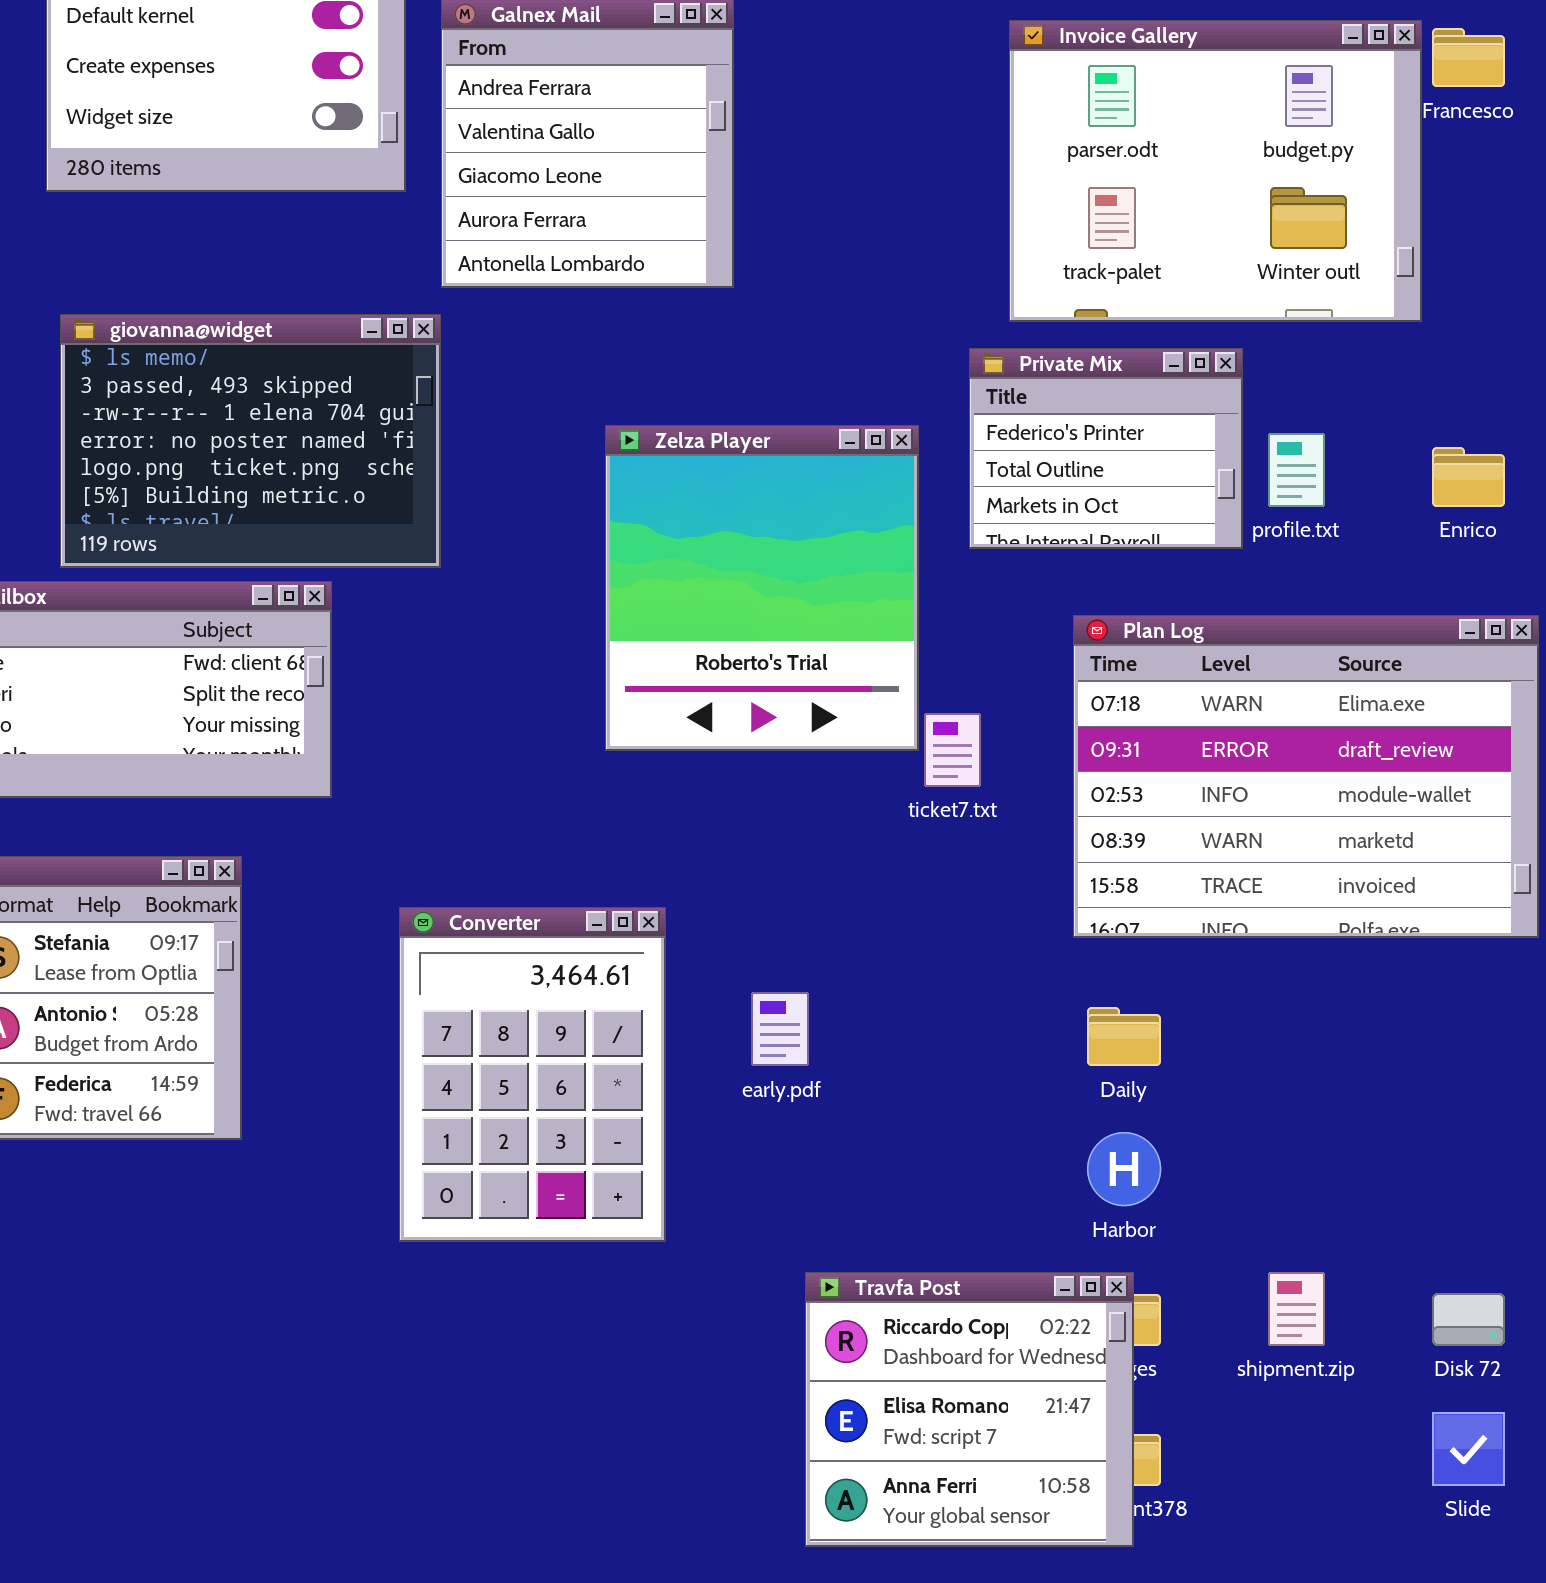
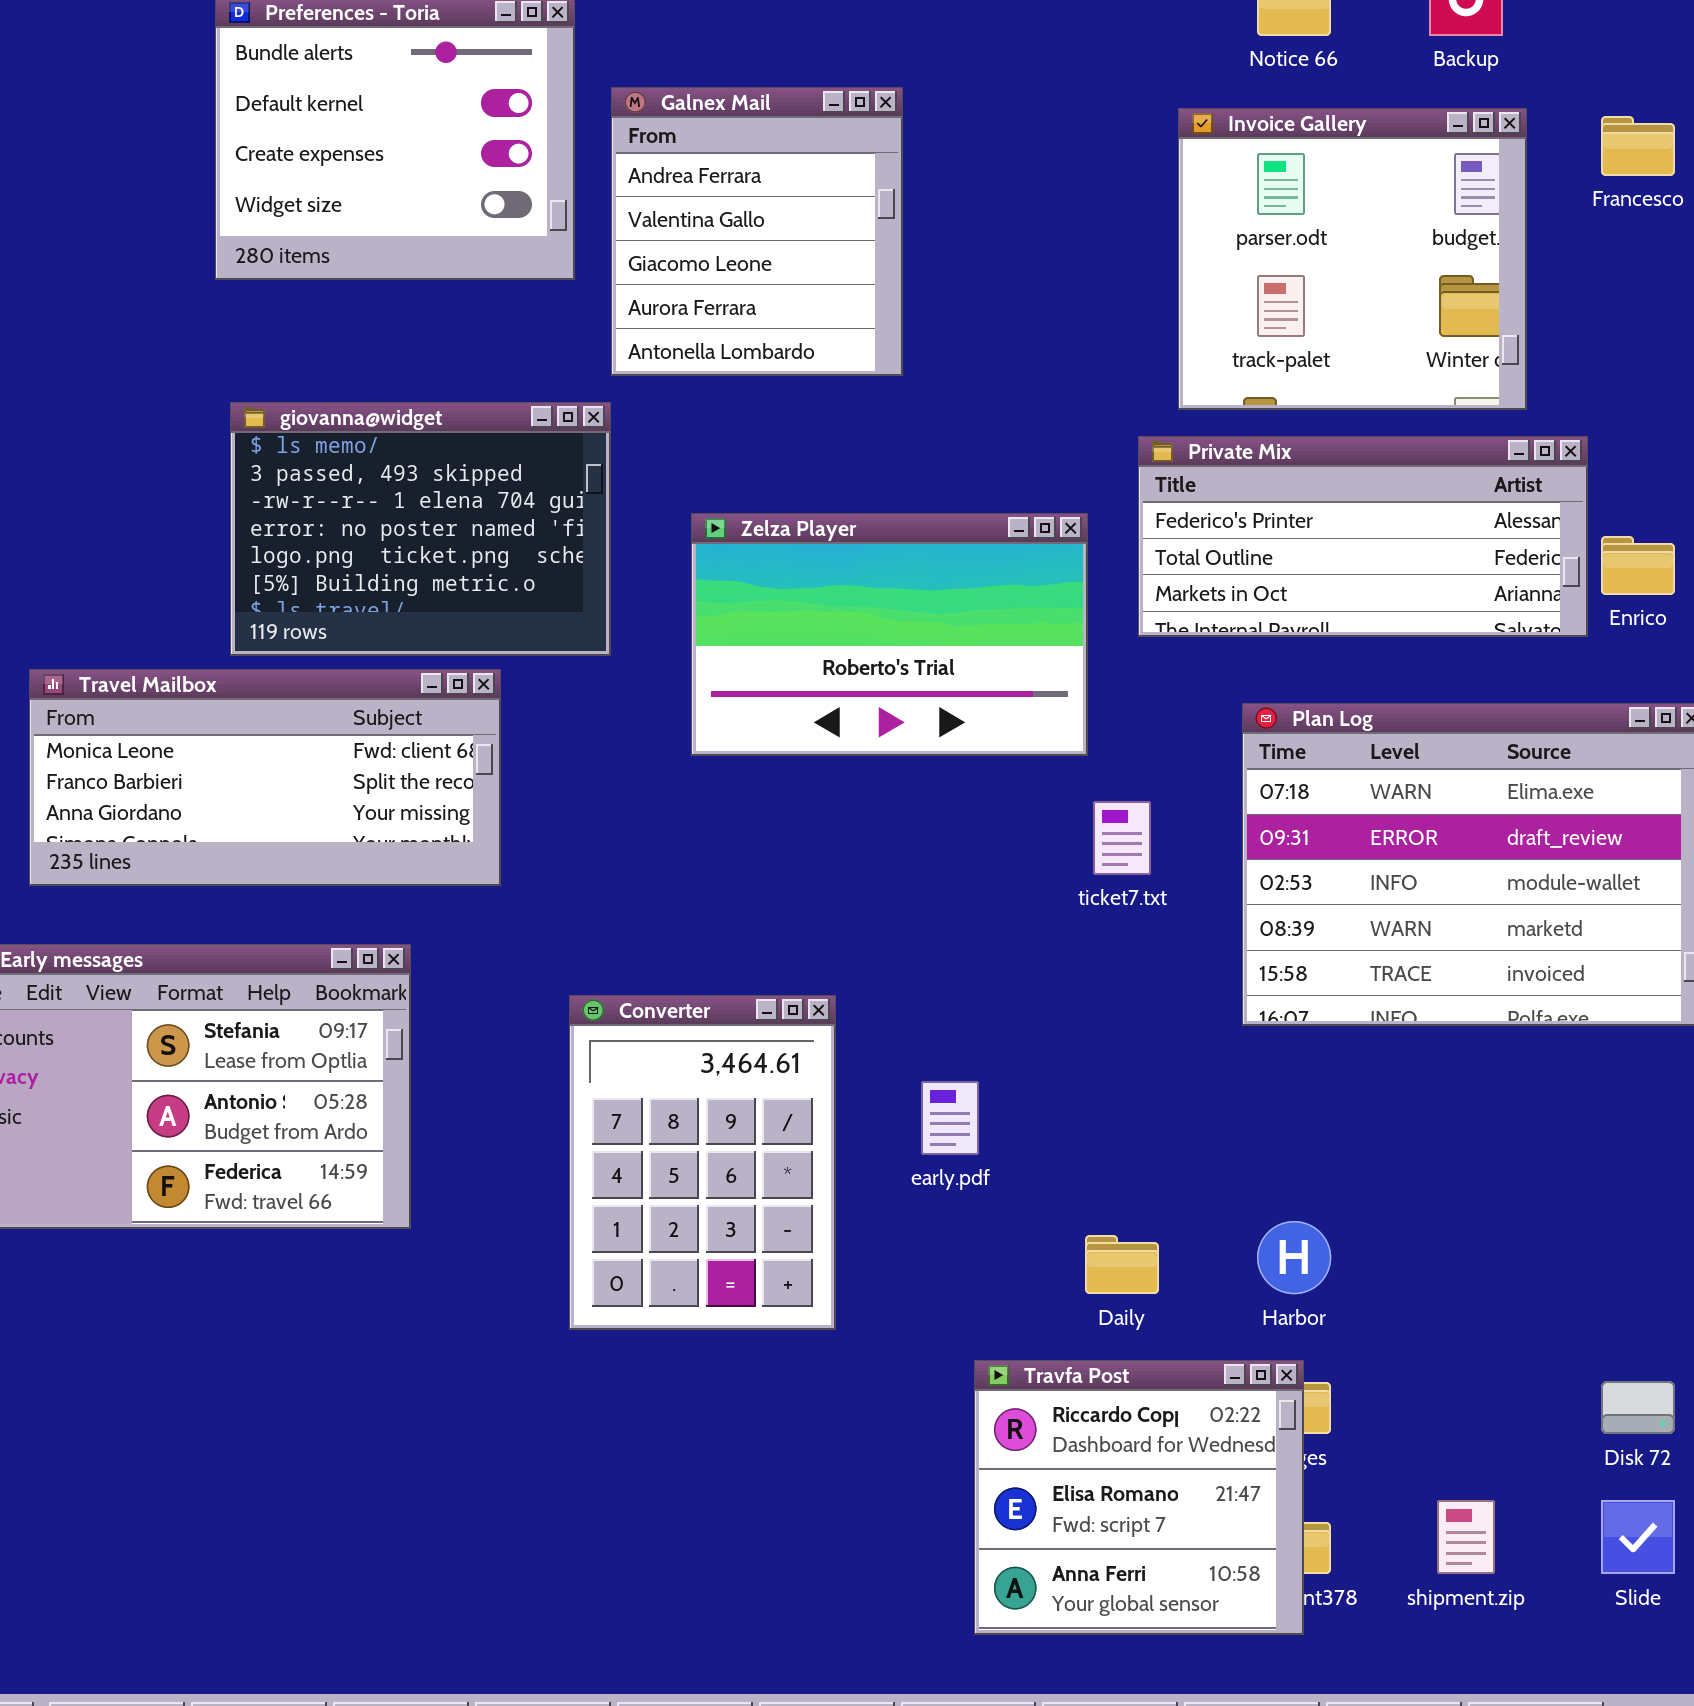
Invoice Gallery: [1009,20,1422,322] -> [1178,108,1527,410], resized
Private Mix: [969,348,1243,549] -> [1138,436,1588,637], resized
Zelza Player: [605,425,919,751] -> [691,513,1088,756], resized
Daily: [1087,1007,1161,1066] -> [1085,1235,1159,1294], moved
shipment.zip: [1268,1272,1325,1346] -> [1437,1500,1495,1574], moved

